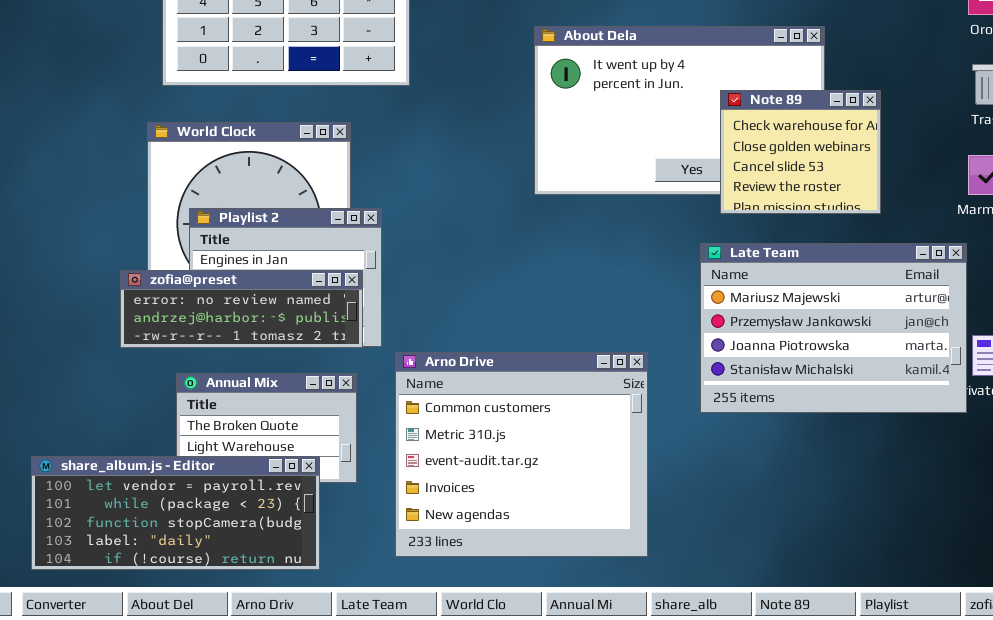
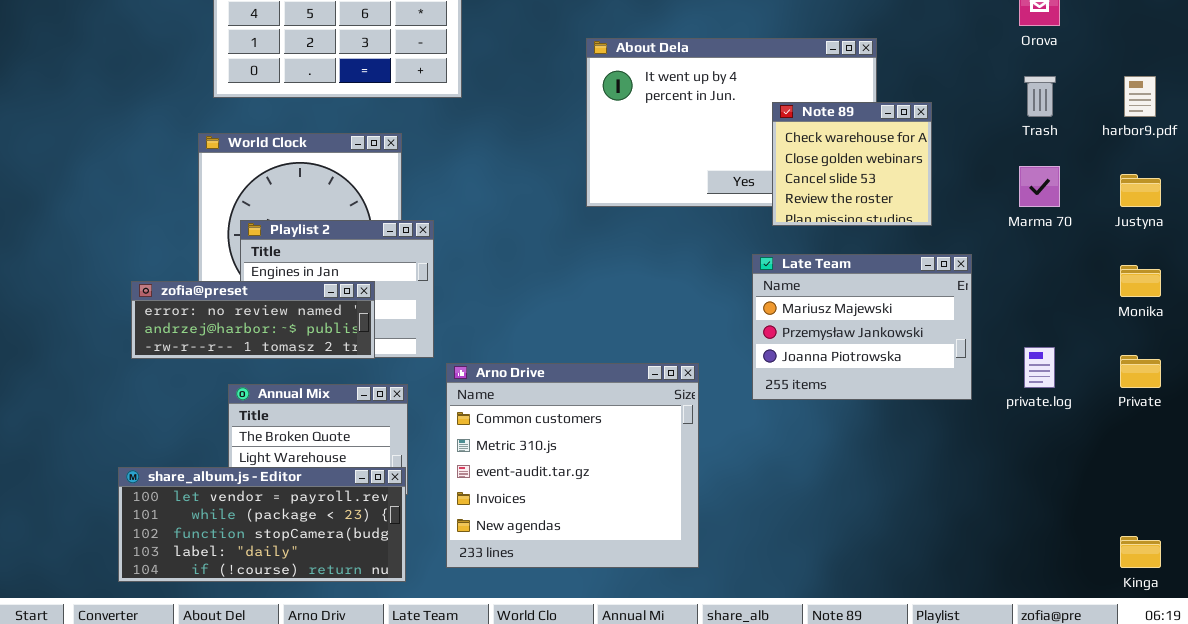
Late Team: [700,243,967,413] -> [752,254,972,400], resized
zofia@preset: [120,270,363,348] -> [131,281,375,359], moved
share_album.js - Editor: [31,456,320,570] -> [118,467,406,582], moved

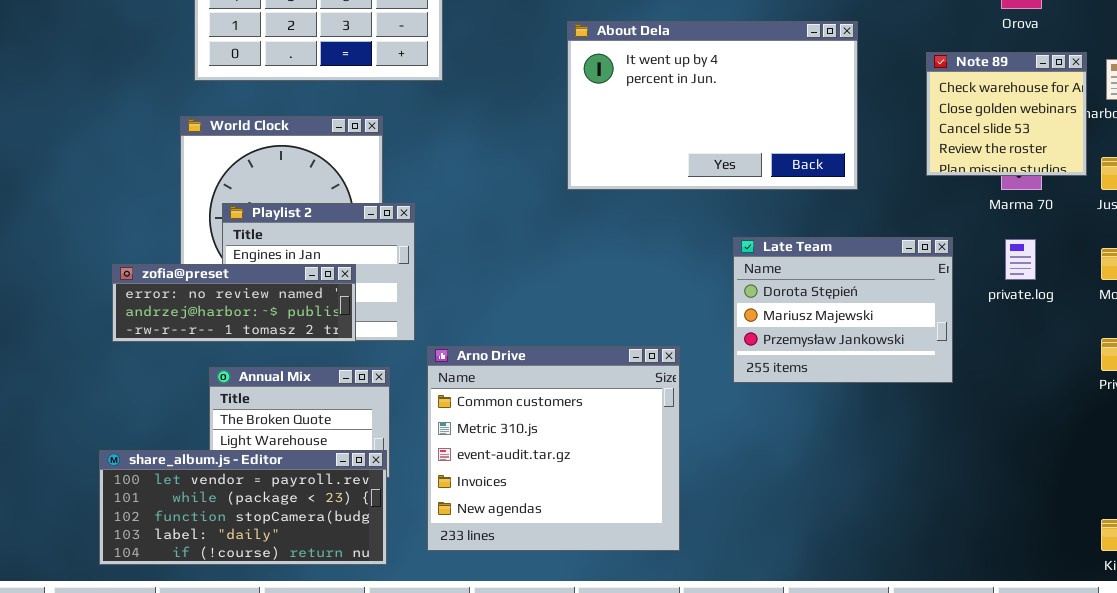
Note 89: [772,102,932,226] -> [926,52,1087,176], moved
Late Team: [752,254,972,400] -> [733,237,953,383], scrolled up 1 row
private.log: [1024,347,1055,388] -> [1005,239,1036,280], moved

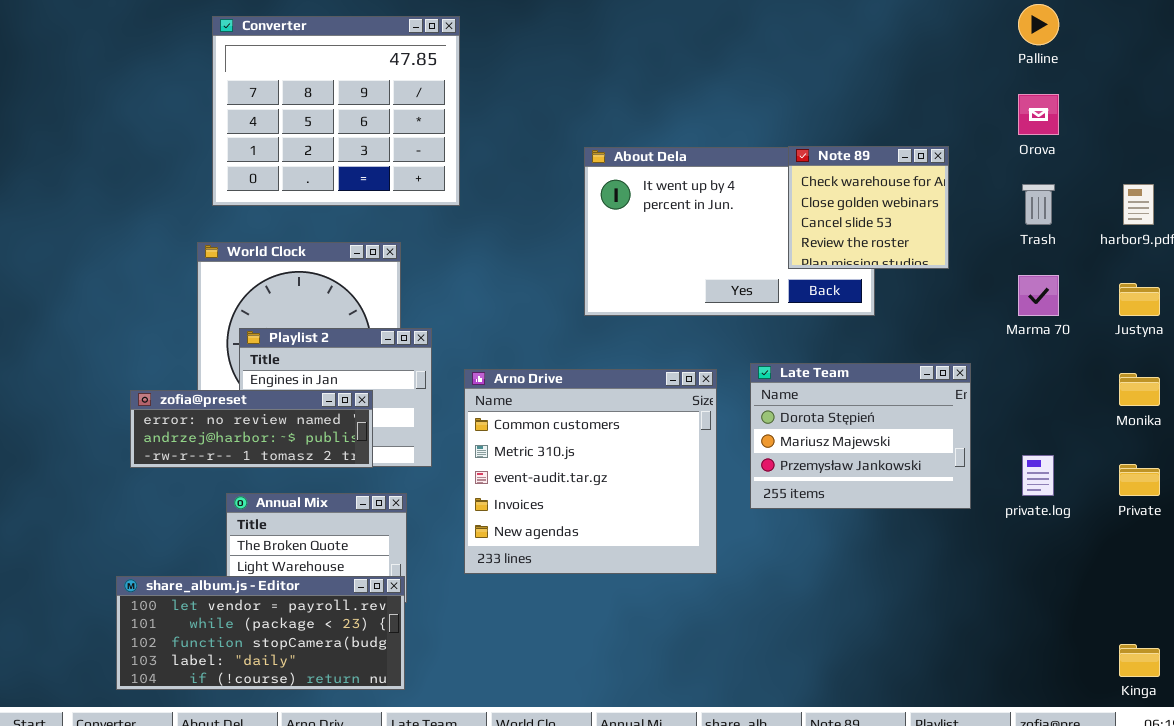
Note 89: [926,52,1087,176] -> [788,146,949,269], moved
private.log: [1005,239,1036,280] -> [1022,455,1054,496], moved
Arno Drive: [427,346,680,551] -> [464,369,717,574], moved

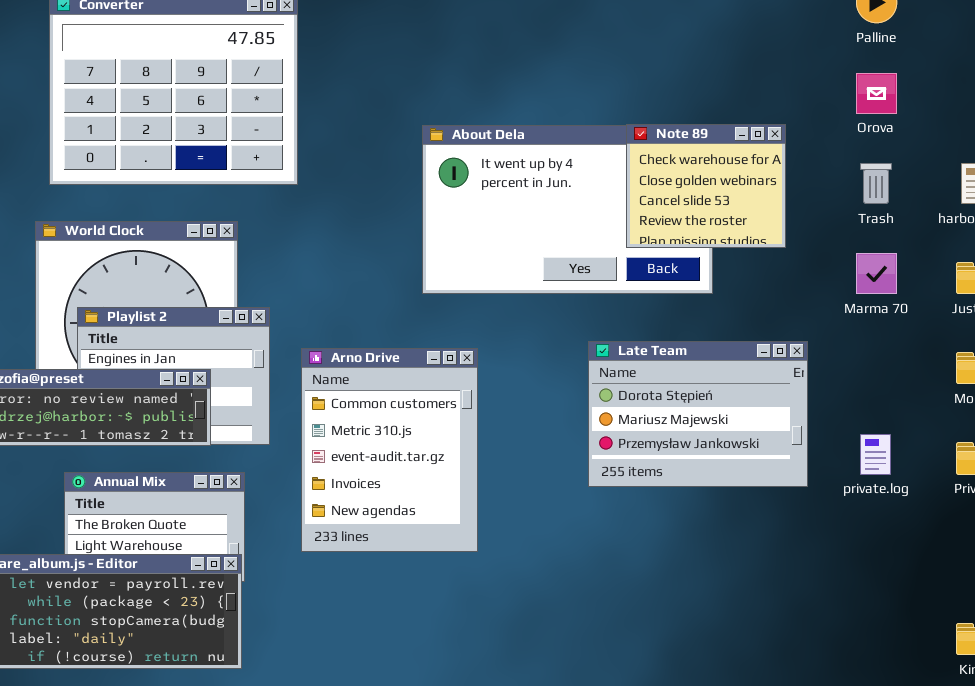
Arno Drive: [464,369,717,574] -> [301,348,478,552], resized

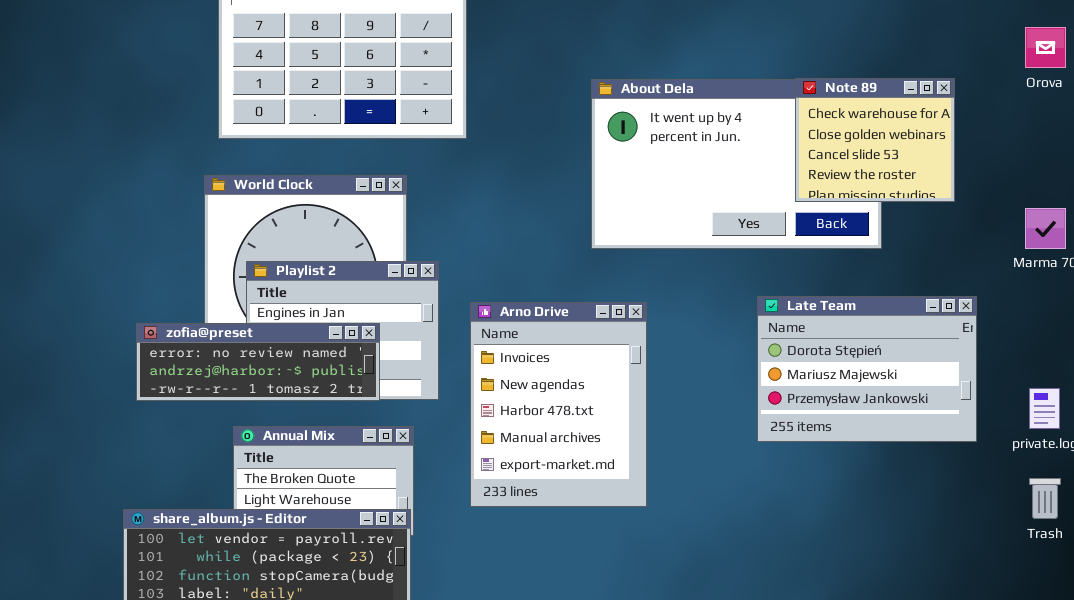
Trash: [860,163,892,204] -> [1029,478,1061,519], moved
Arno Drive: [301,348,478,552] -> [470,302,647,507], scrolled down 3 rows

